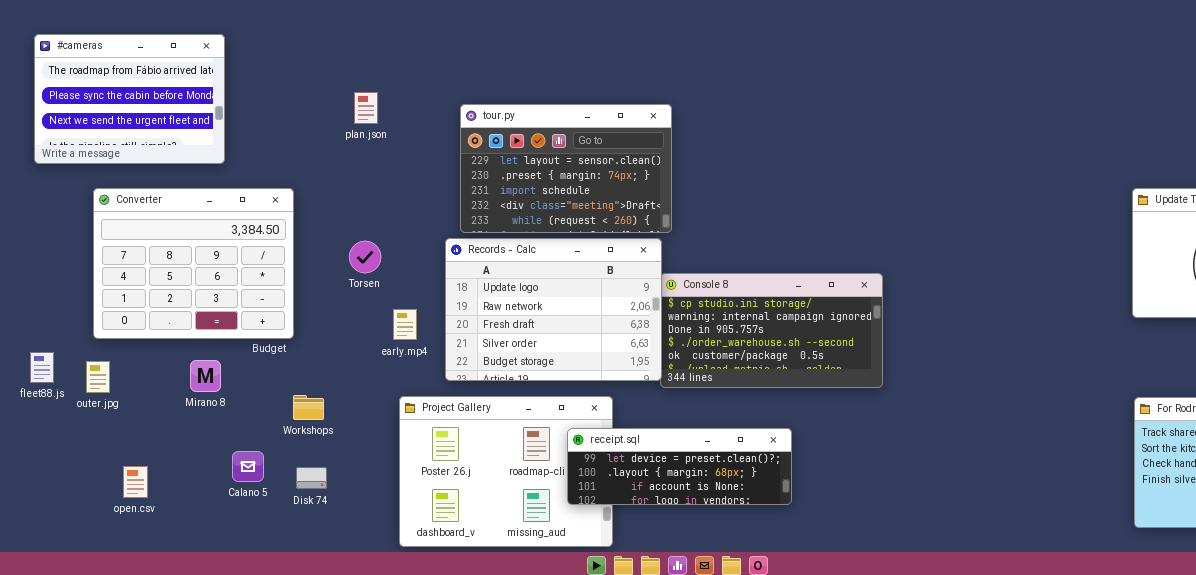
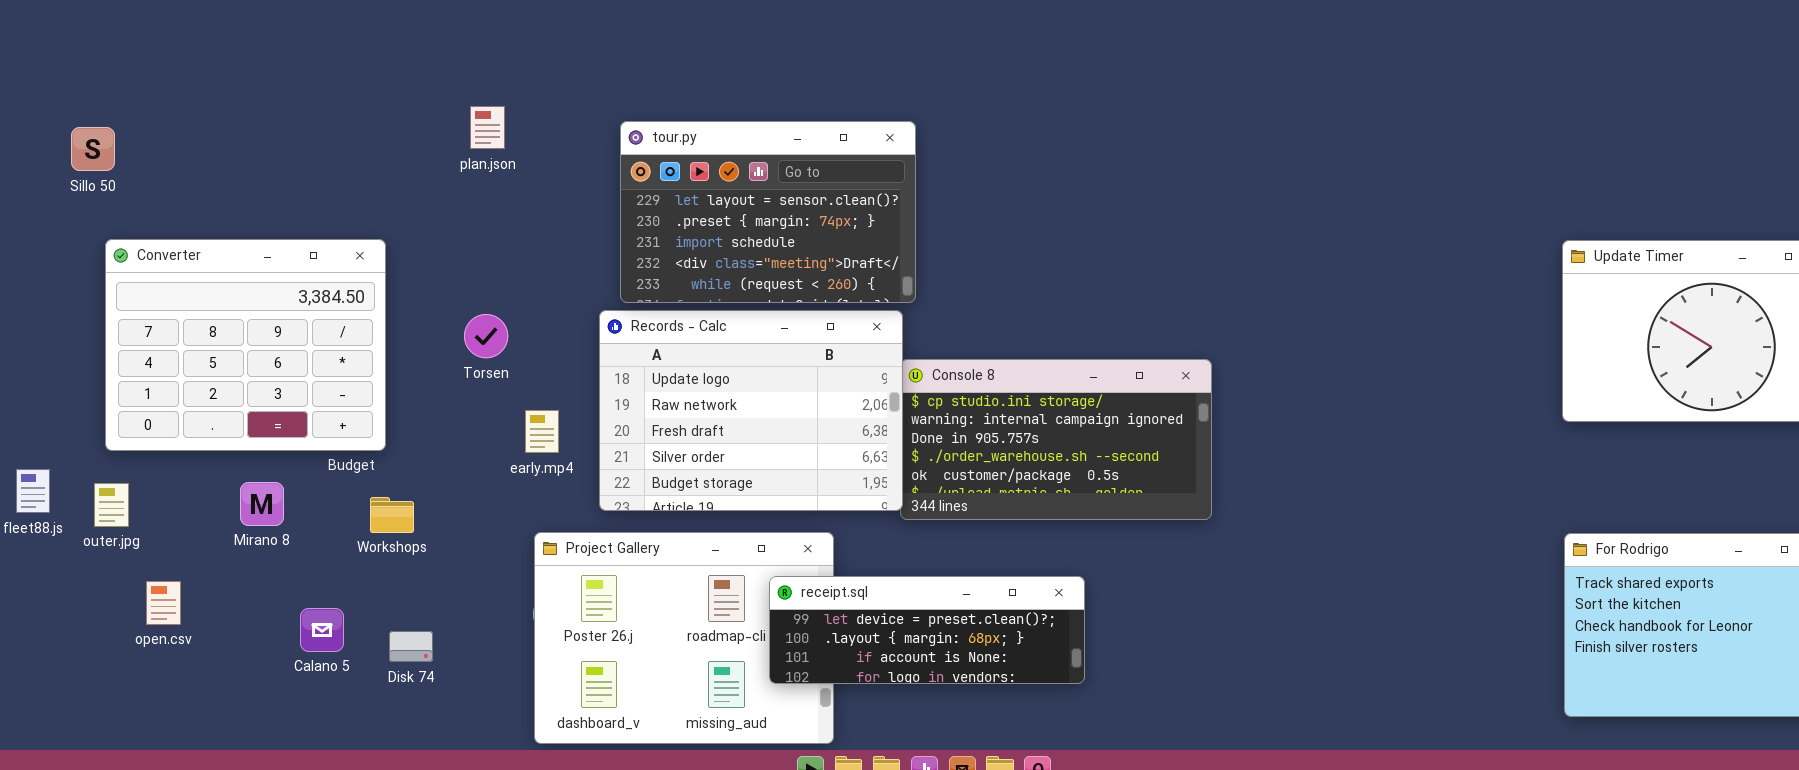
#cameras: [34,34,225,164] -> none, closed
Workshops: [293,395,324,420] -> [370,497,414,533], moved
open.csv: [123,466,148,498] -> [146,581,181,625], moved

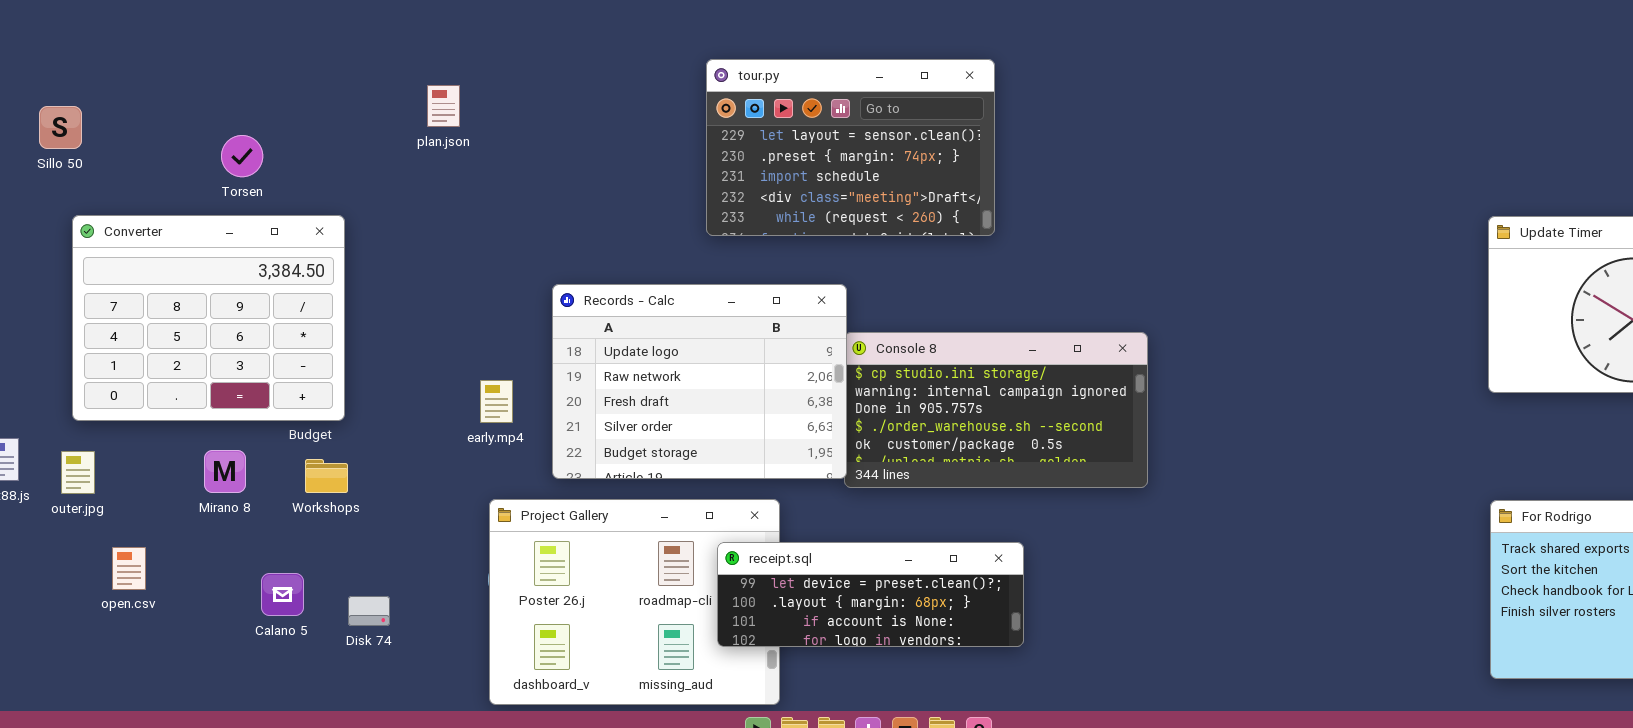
tour.py: [620,121,916,303] -> [706,59,995,236], moved
Torsen: [464,314,508,358] -> [221,135,263,177], moved
Workshops: [370,497,414,533] -> [305,459,348,493], moved

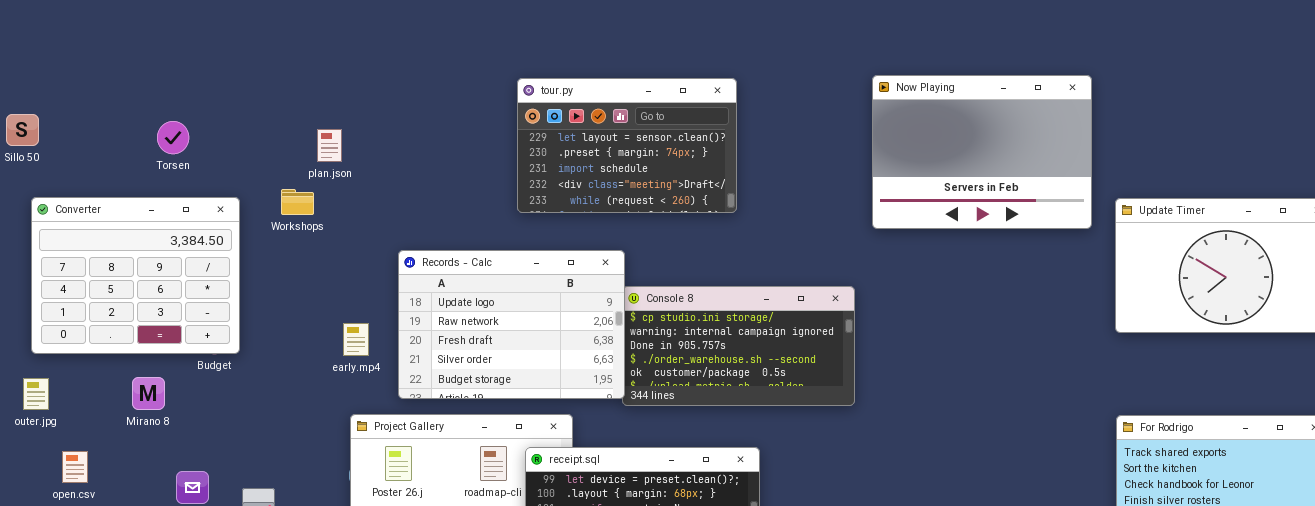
Now Playing: none -> [872,75,1092,229], opened
plan.json: [427,85,460,127] -> [317,129,342,162], moved
Torsen: [221,135,263,177] -> [157,121,189,154], moved
Workshops: [305,459,348,493] -> [281,189,314,215], moved

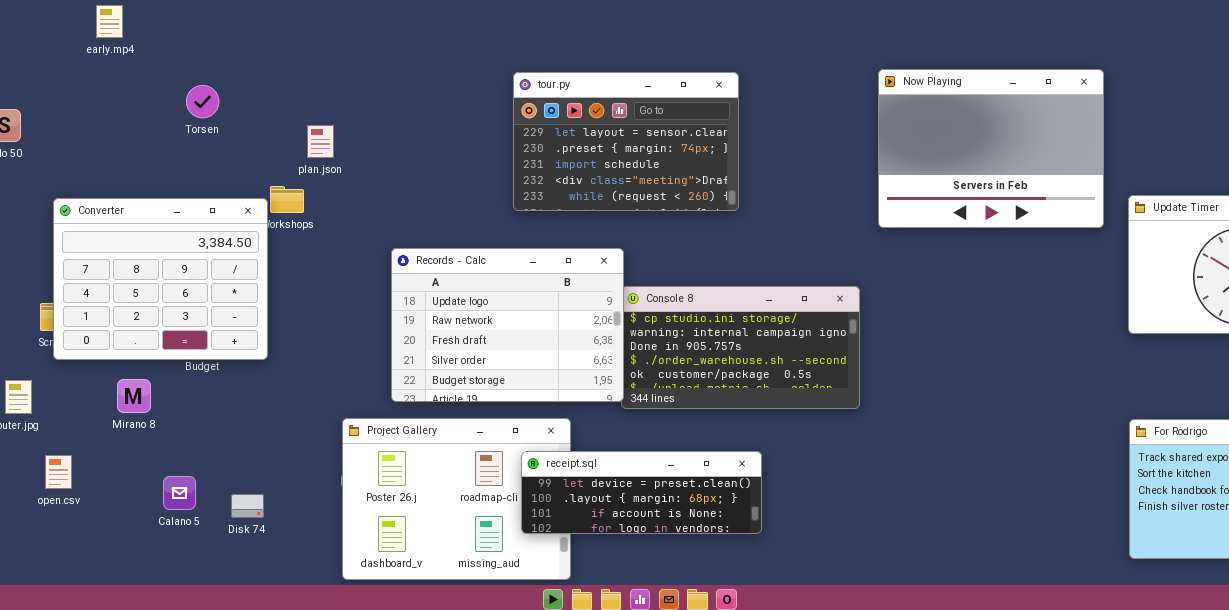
Torsen: [157,121,189,154] -> [186,85,219,118], moved
Converter: [31,197,240,354] -> [53,198,268,360], moved
early.mp4: [343,323,369,356] -> [96,5,123,38], moved

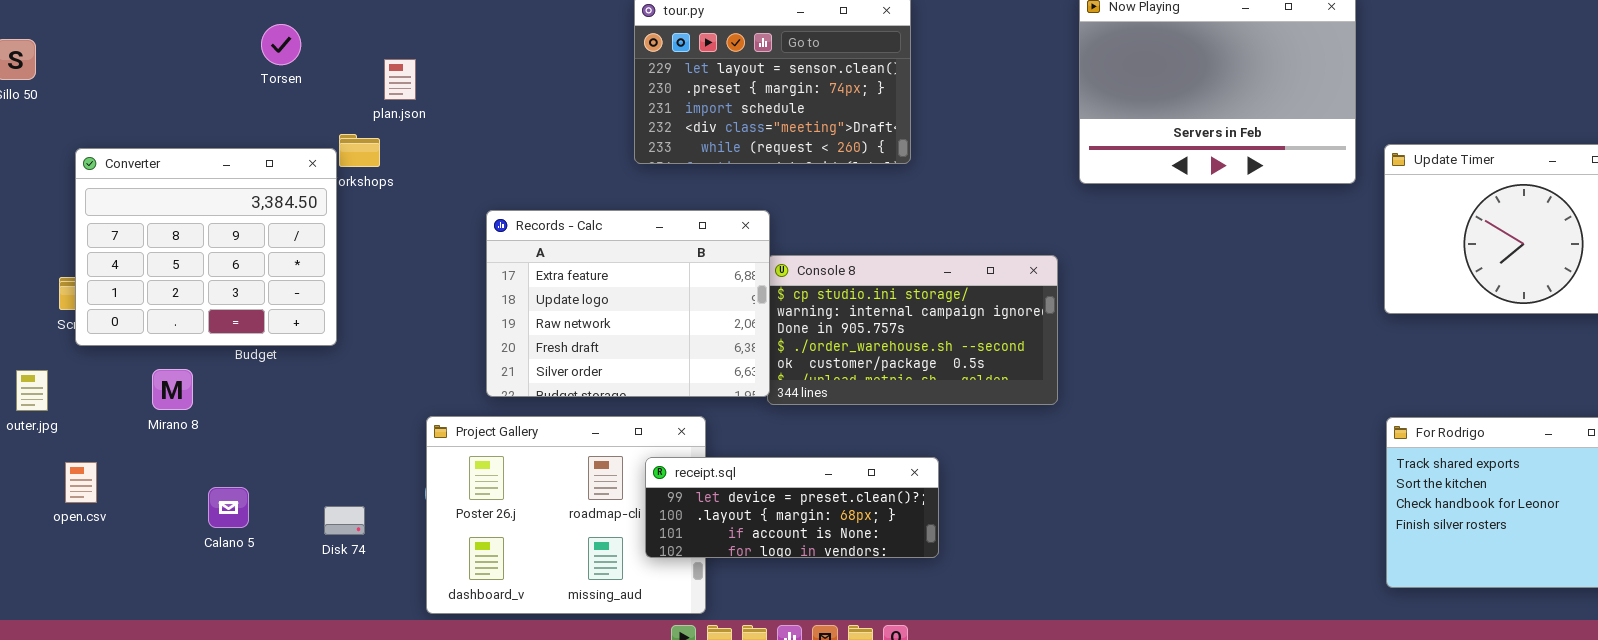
Torsen: [186,85,219,118] -> [261,24,301,65], moved
Records - Calc: [391,248,624,402] -> [486,210,770,397], scrolled up 1 row
Disk 74: [231,494,264,518] -> [324,506,365,535], moved

